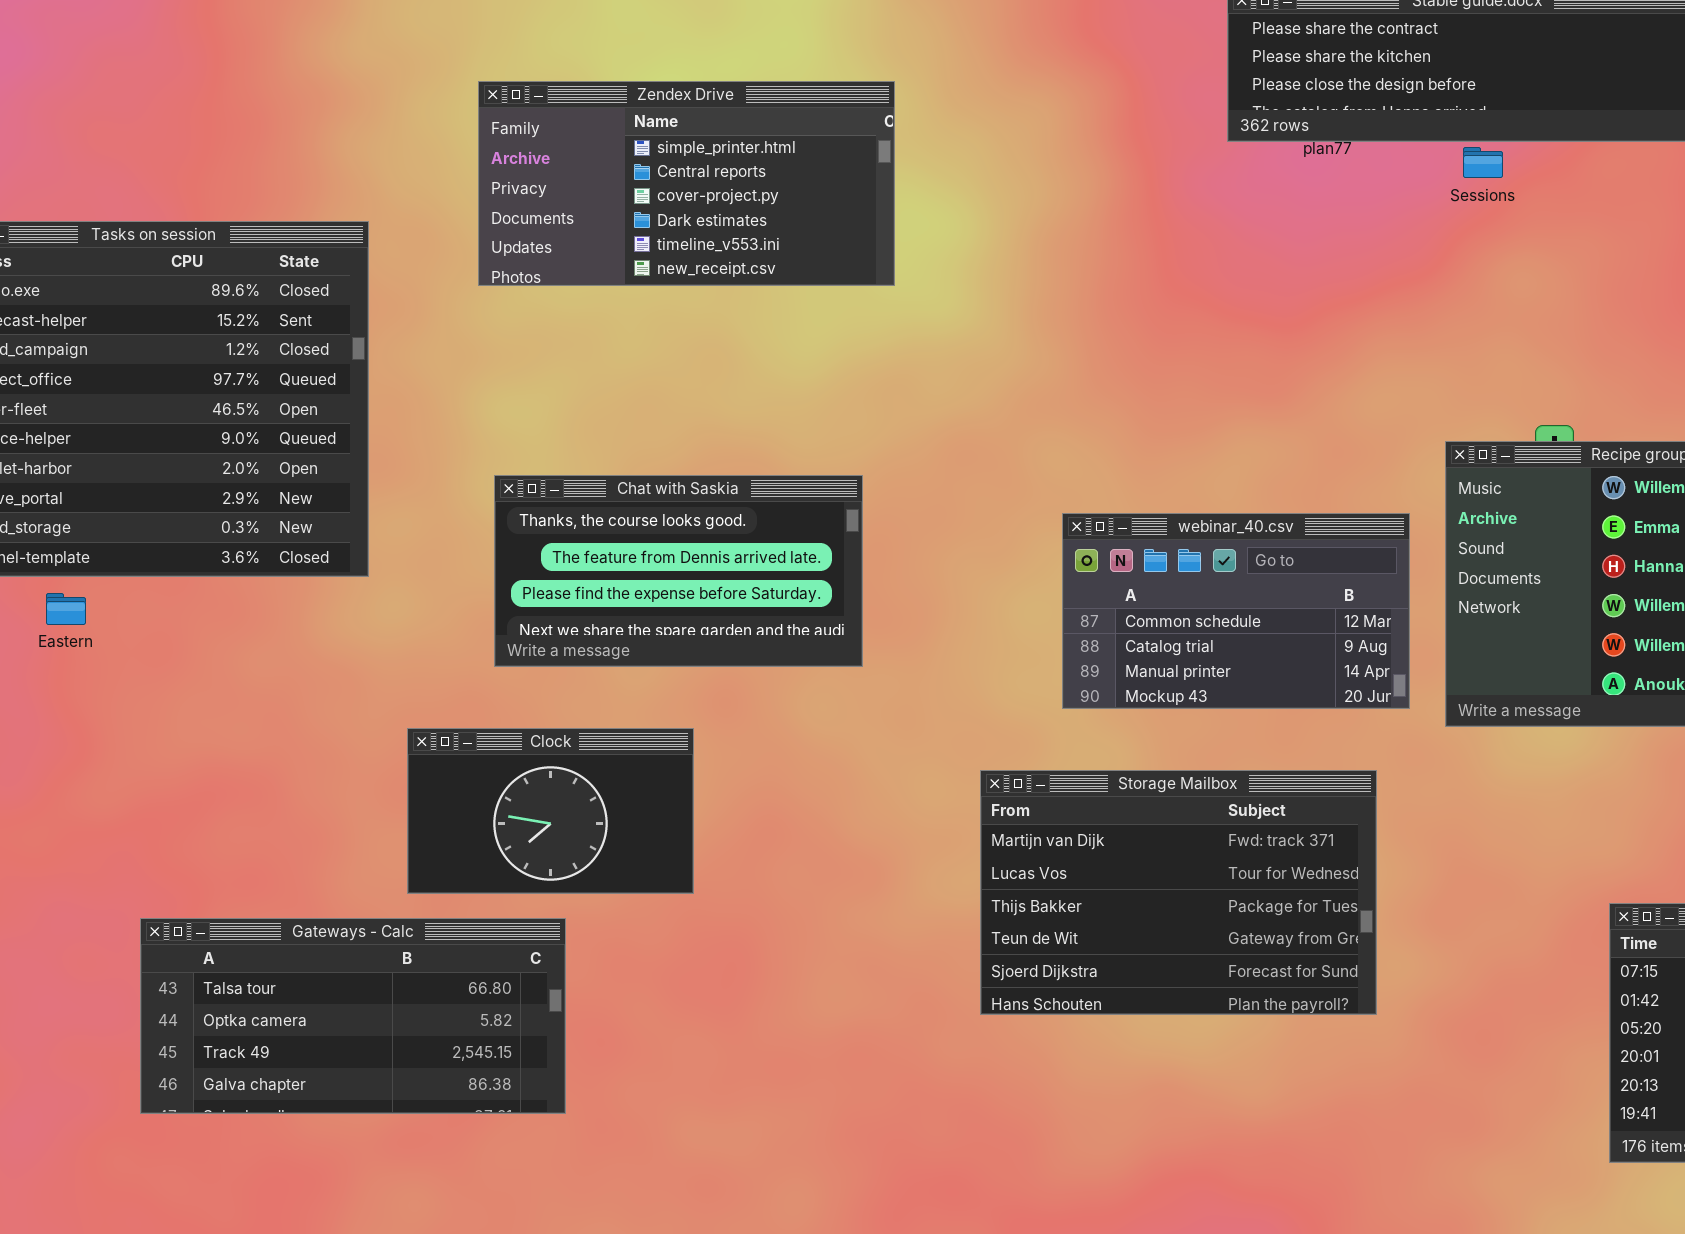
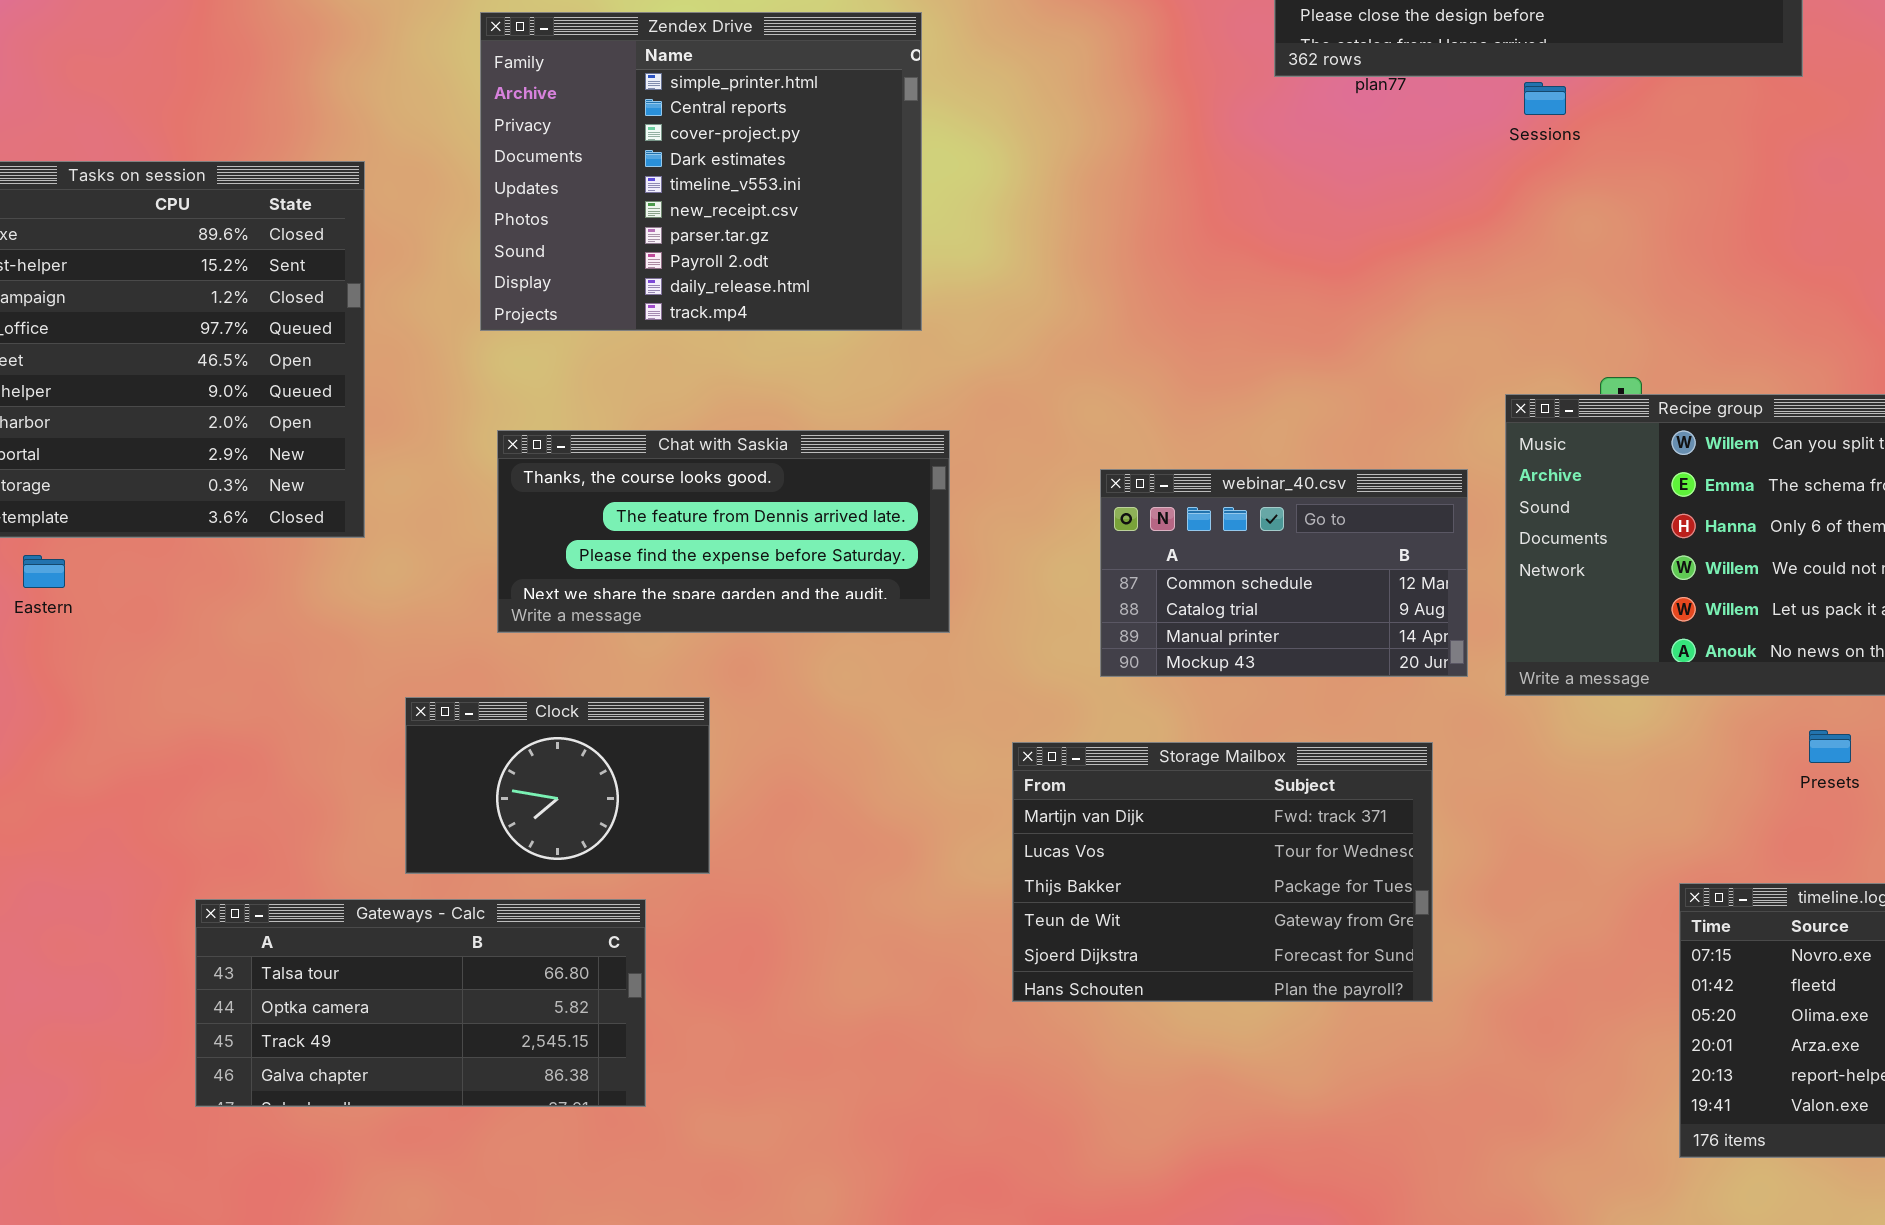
Zendex Drive: [478,81,895,286] -> [480,12,922,331], resized
Chat with Saskia: [494,475,863,667] -> [497,430,950,633], resized
Gateways - Calc: [140,918,566,1114] -> [195,899,646,1107], moved

